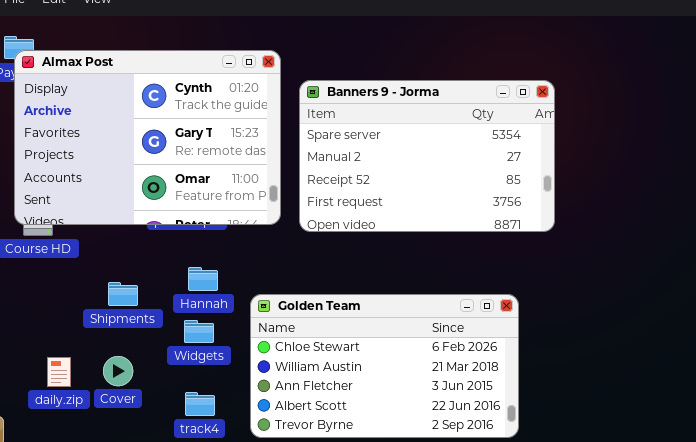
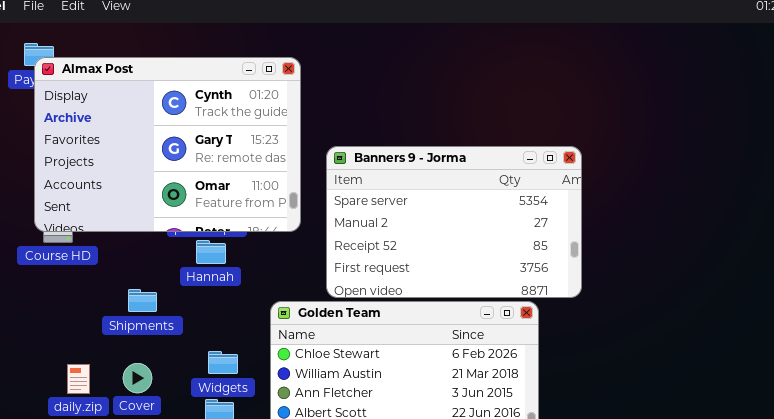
Banners 9 - Jorma: [299,80,555,232] -> [326,146,582,298], moved
Hannah: [188,267,218,291] -> [196,240,226,264], moved
Widgets: [184,320,214,343] -> [208,351,238,374], moved

